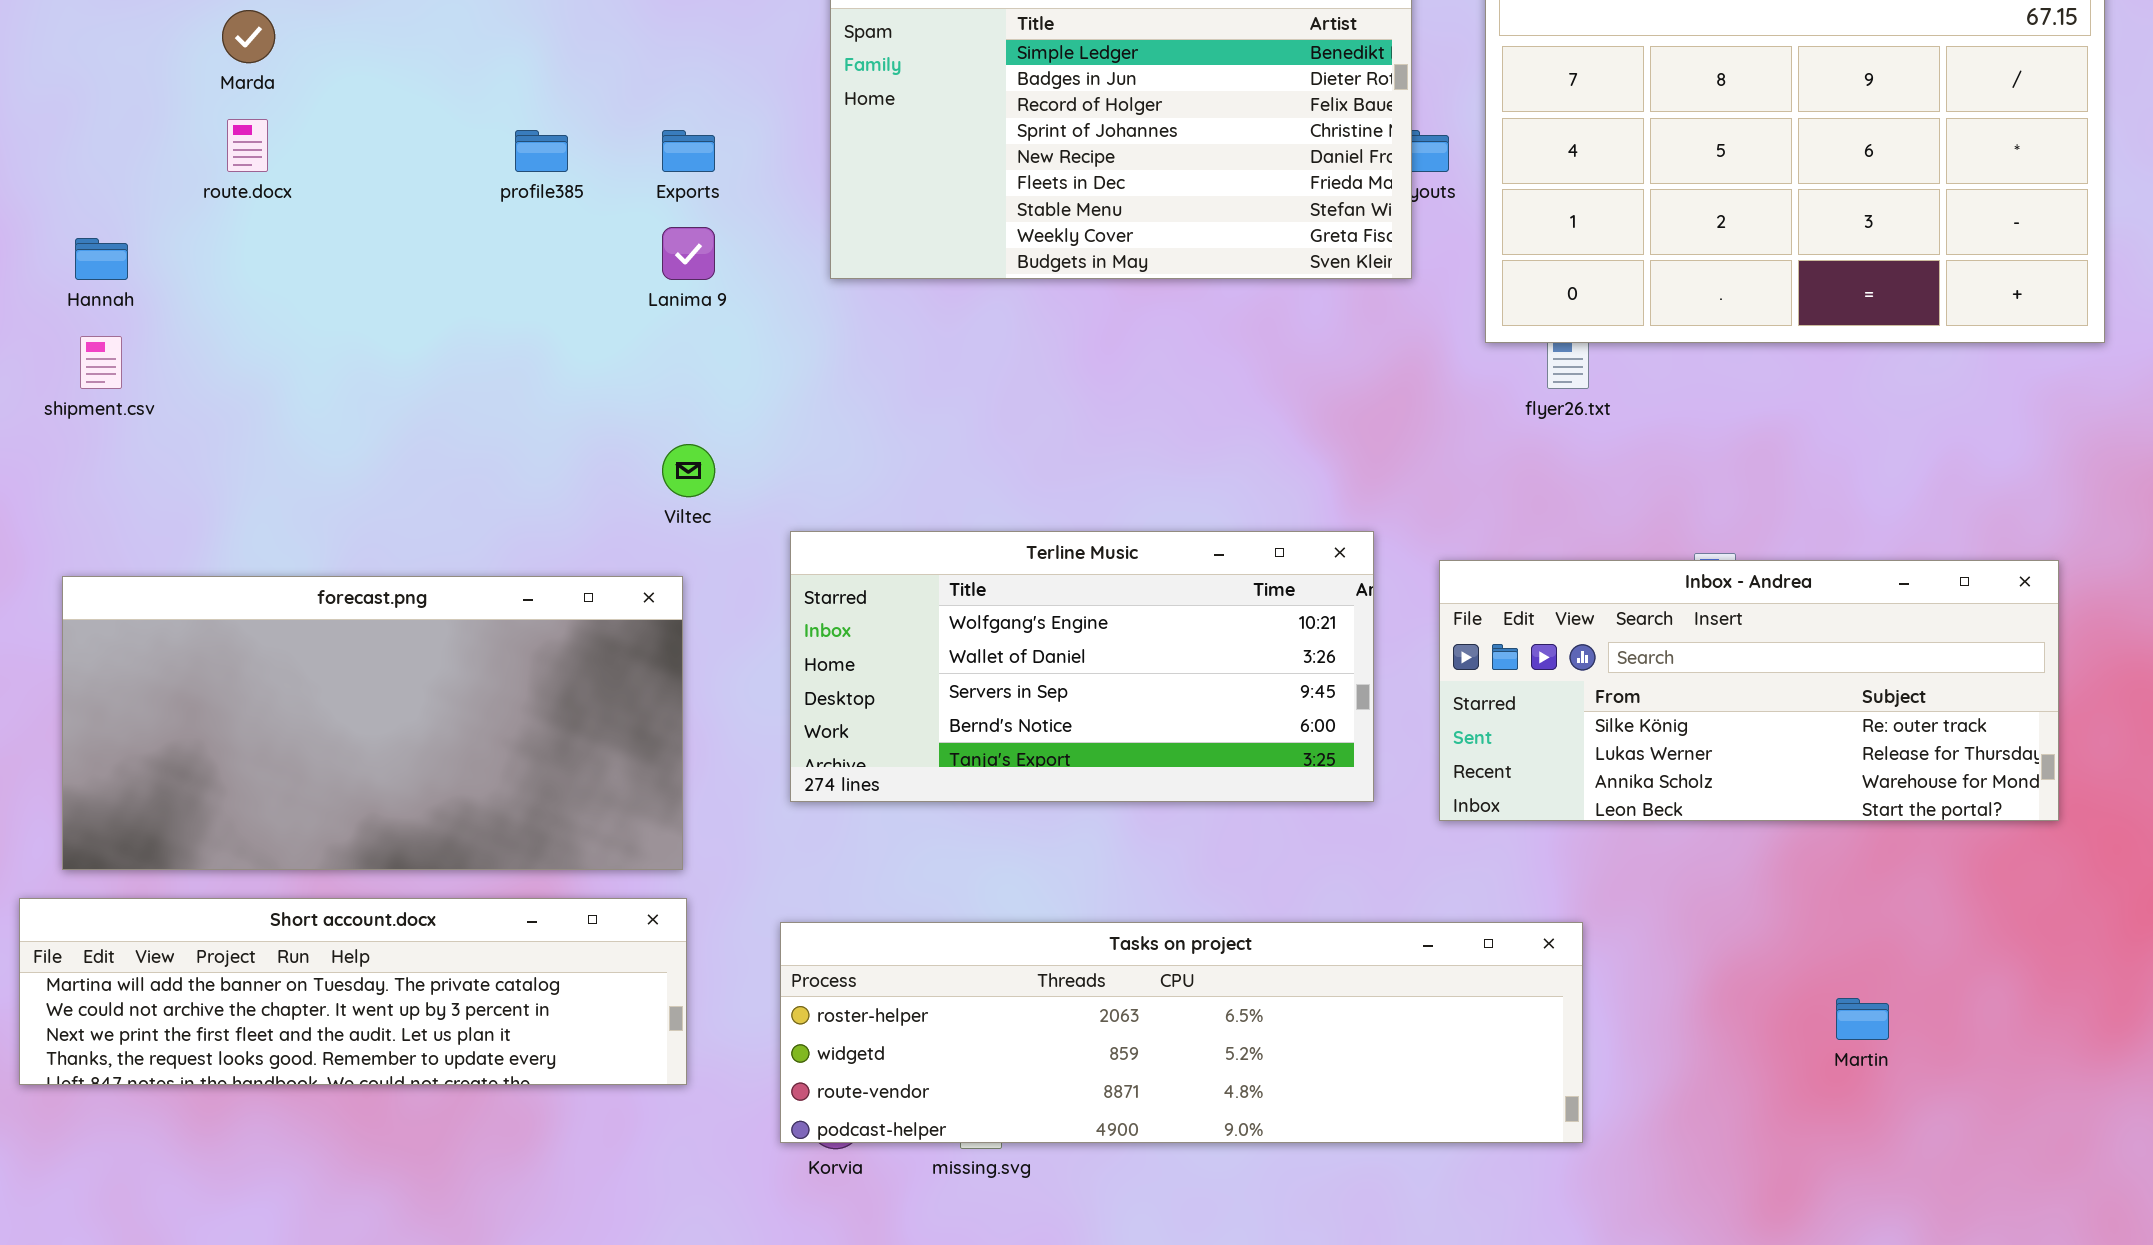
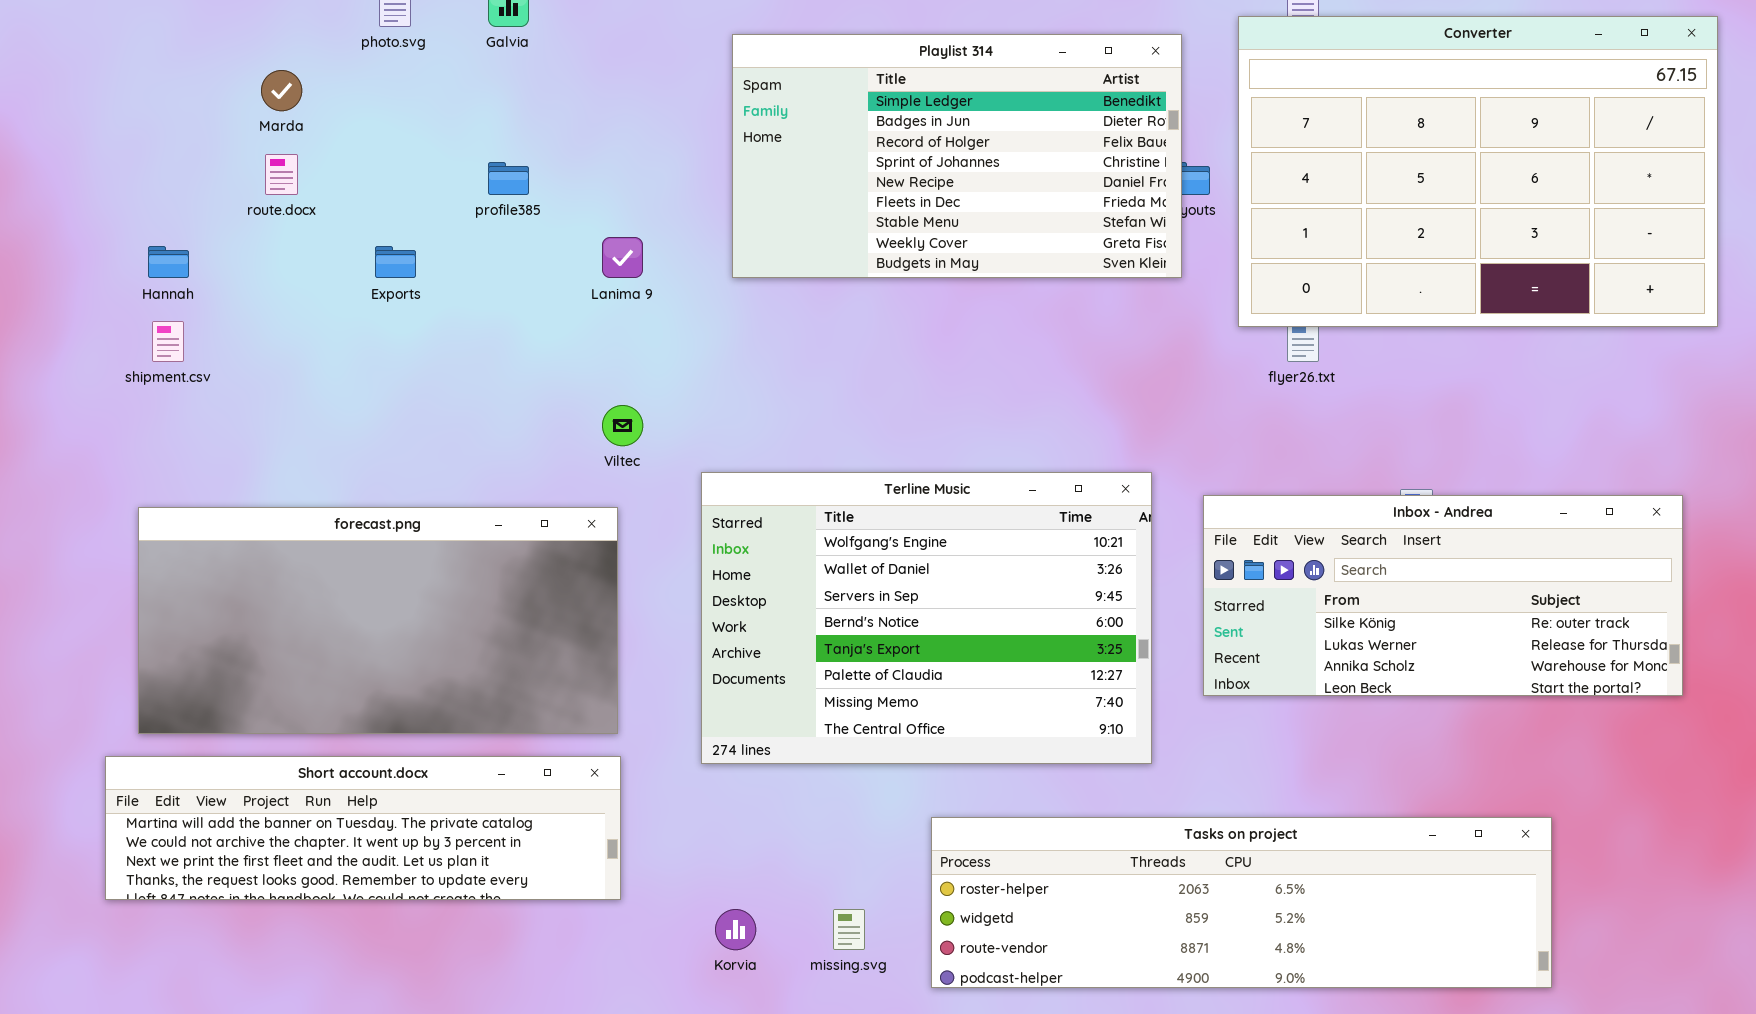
Exports: [662,130,715,172] -> [375,246,416,278], moved
Terline Music: [790,531,1374,802] -> [701,472,1152,764], resized
Tasks on project: [780,922,1583,1143] -> [931,817,1552,988], moved

